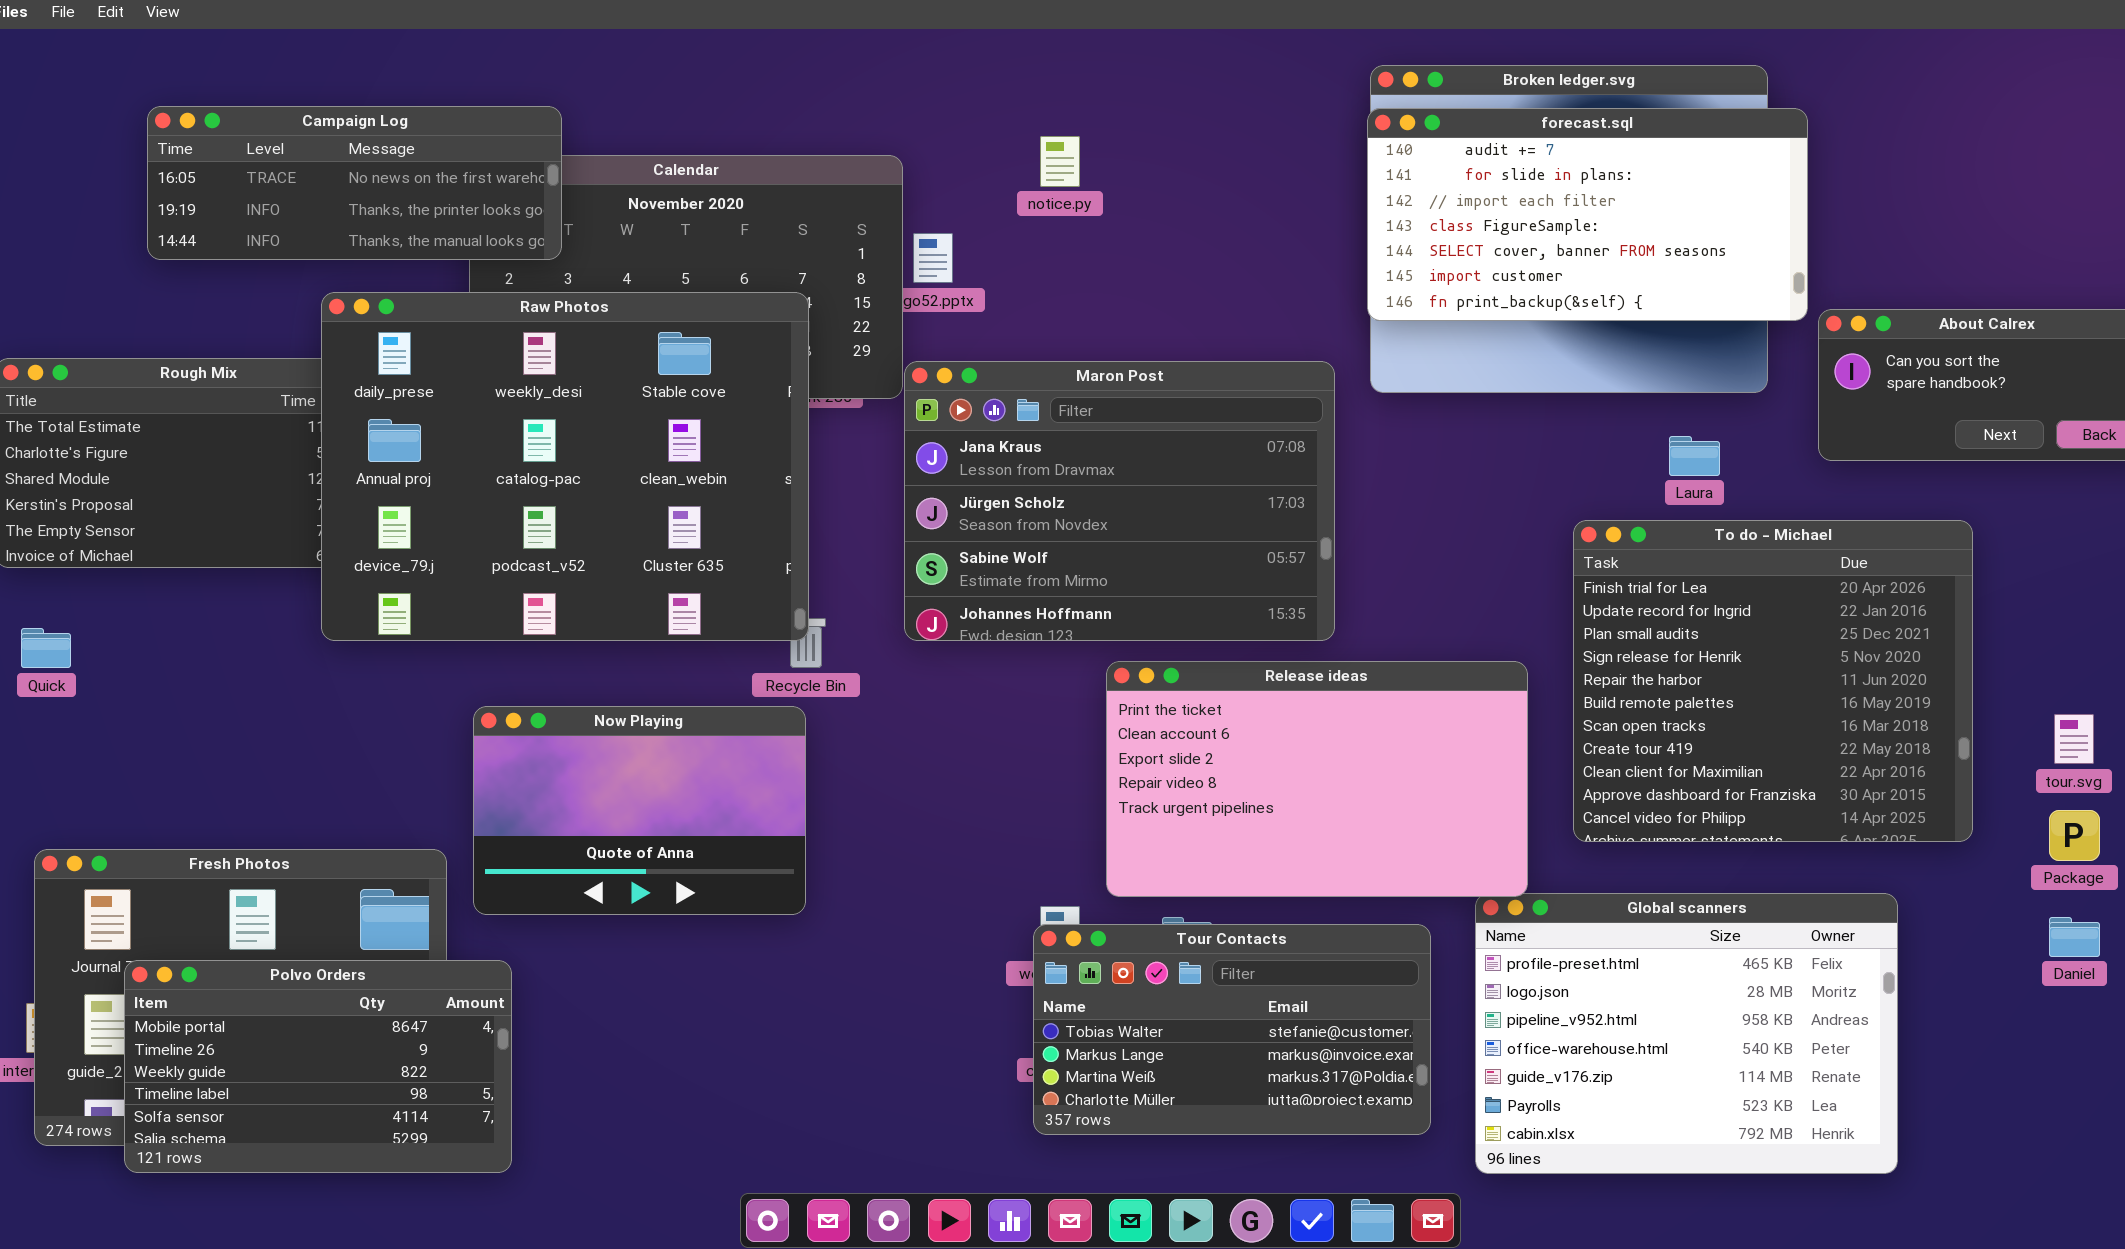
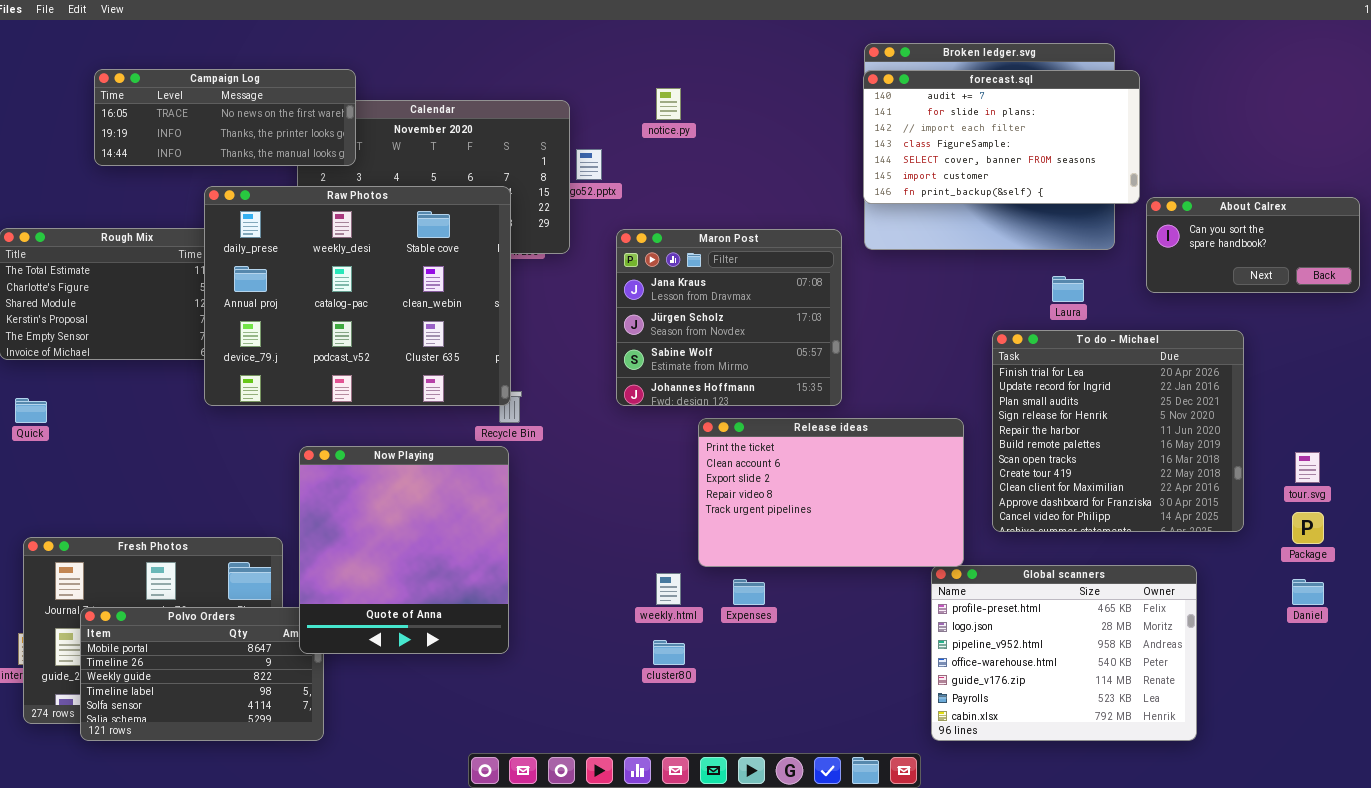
Maron Post: [904,361,1335,641] -> [616,229,842,406], resized
Now Playing: [473,706,806,915] -> [299,446,509,654], resized
Tour Contacts: [1033,924,1431,1135] -> none, closed

